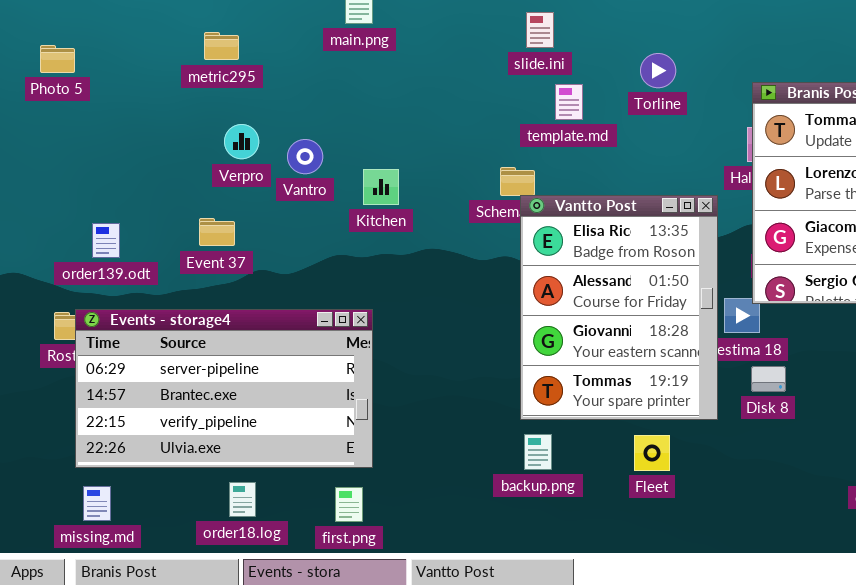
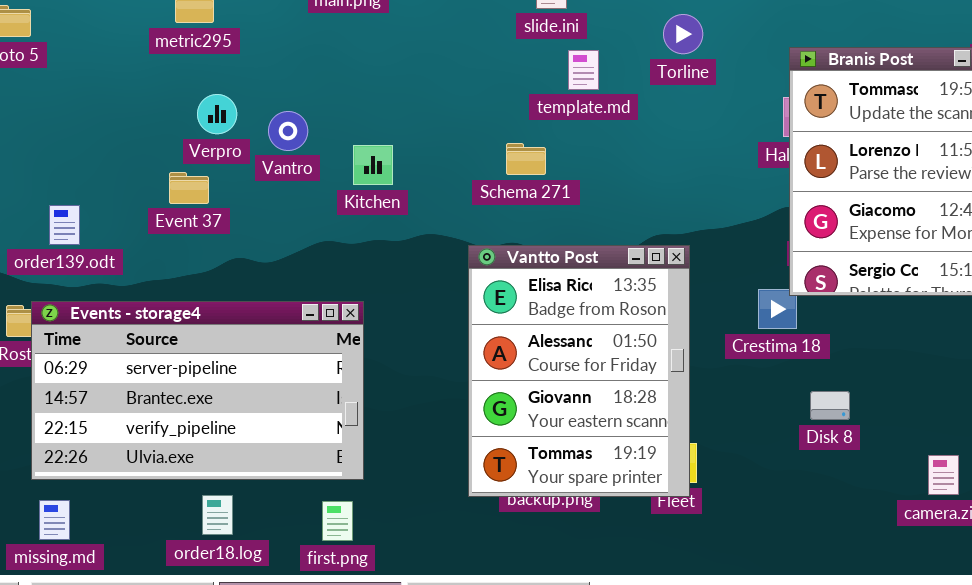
Vantto Post: [520,195,718,420] -> [468,245,690,497], moved
Event 37: [199,218,235,246] -> [169,172,209,204], moved
Disk 8: [751,366,786,392] -> [810,391,850,420], moved

